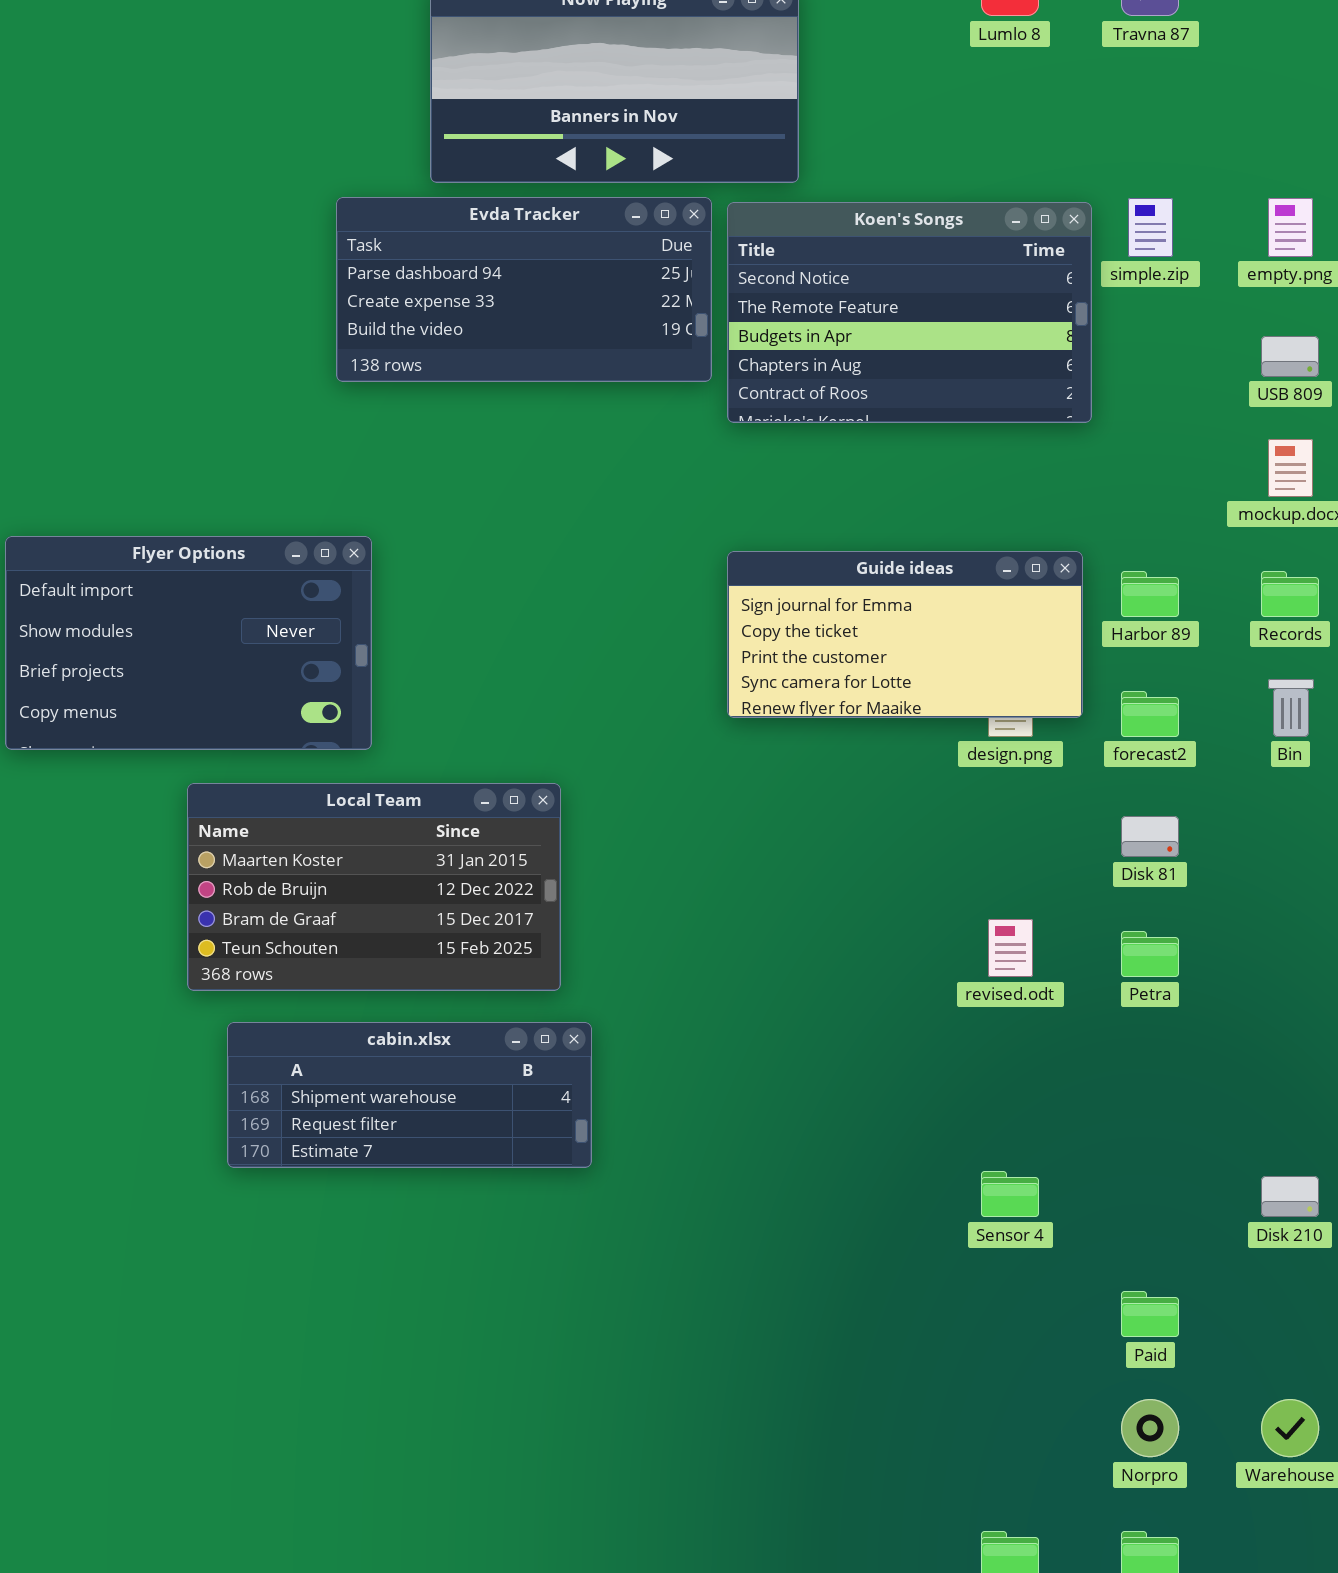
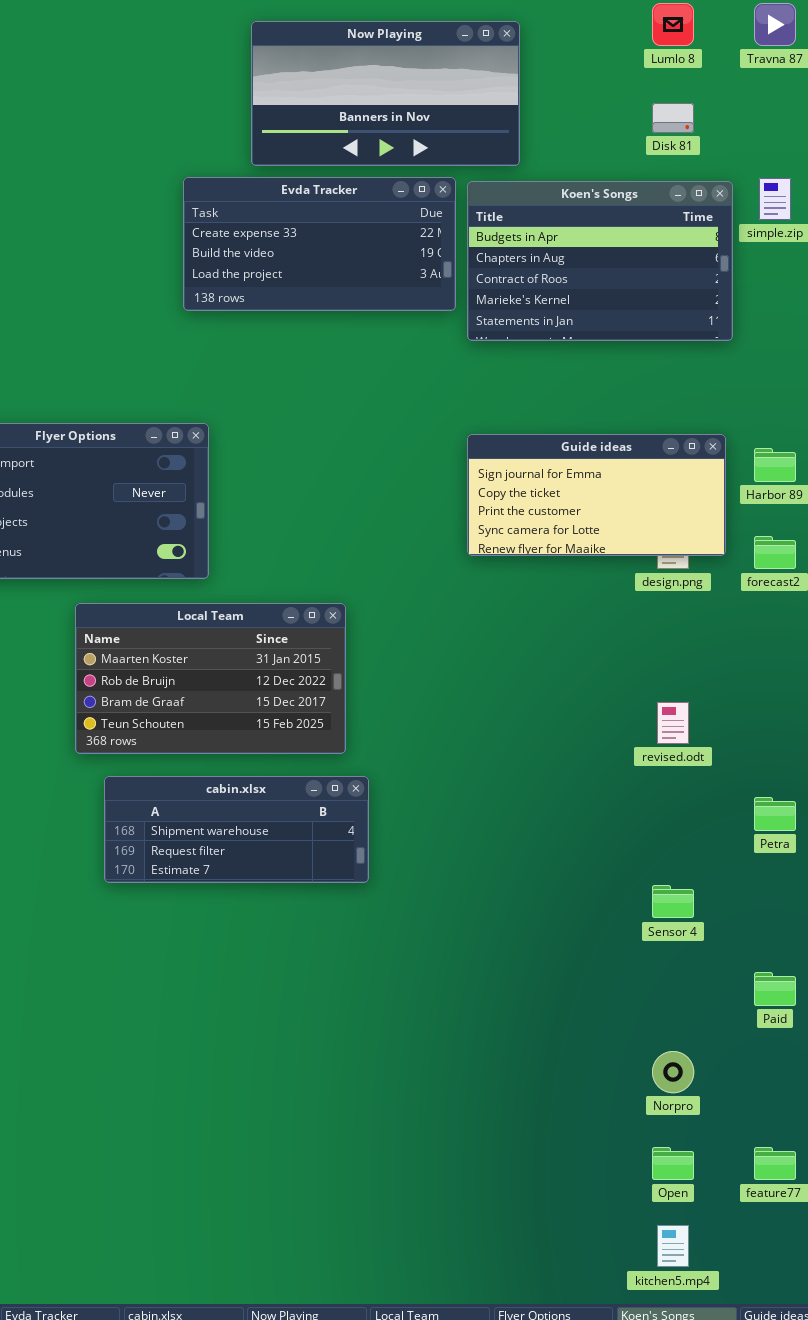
Evda Tracker: [336,197,712,382] -> [183,177,456,311], scrolled down 1 row
Koen's Songs: [727,202,1092,423] -> [467,181,733,341], scrolled down 2 rows
Disk 81: [1121,816,1179,857] -> [652,103,694,133], moved
Petra: [1121,931,1179,977] -> [754,797,796,831], moved
Norpro: [1121,1399,1179,1457] -> [652,1051,694,1093], moved

